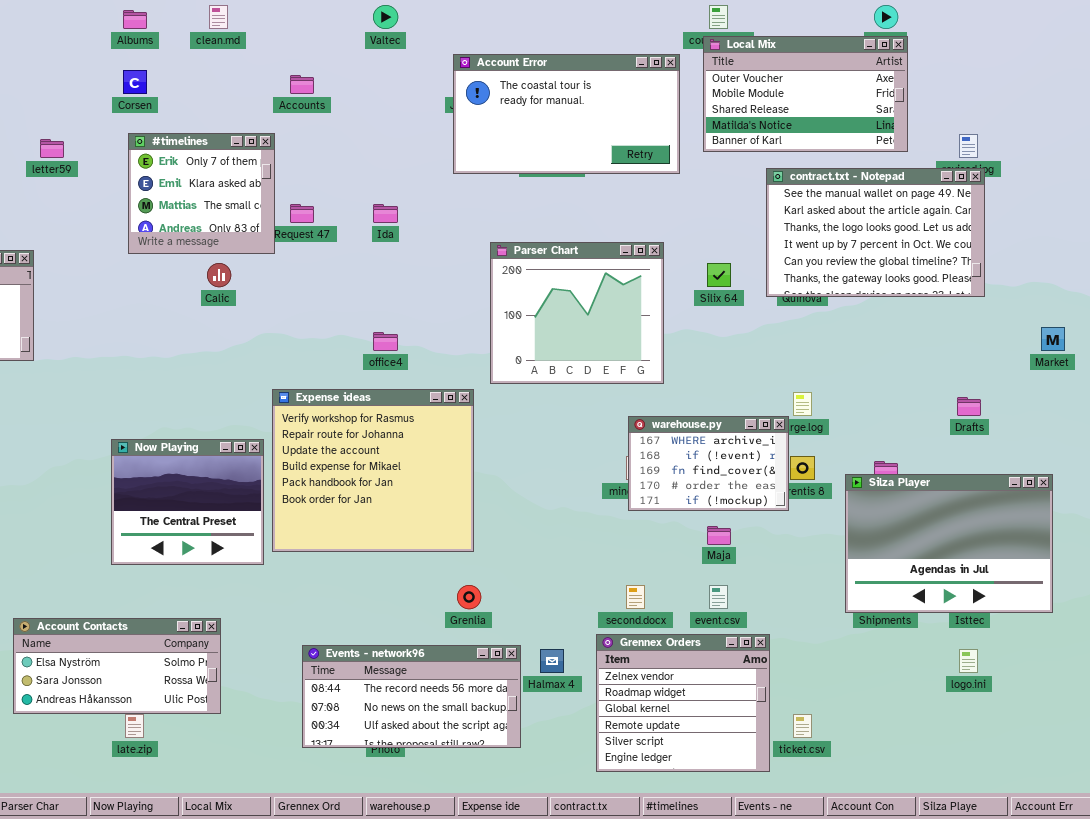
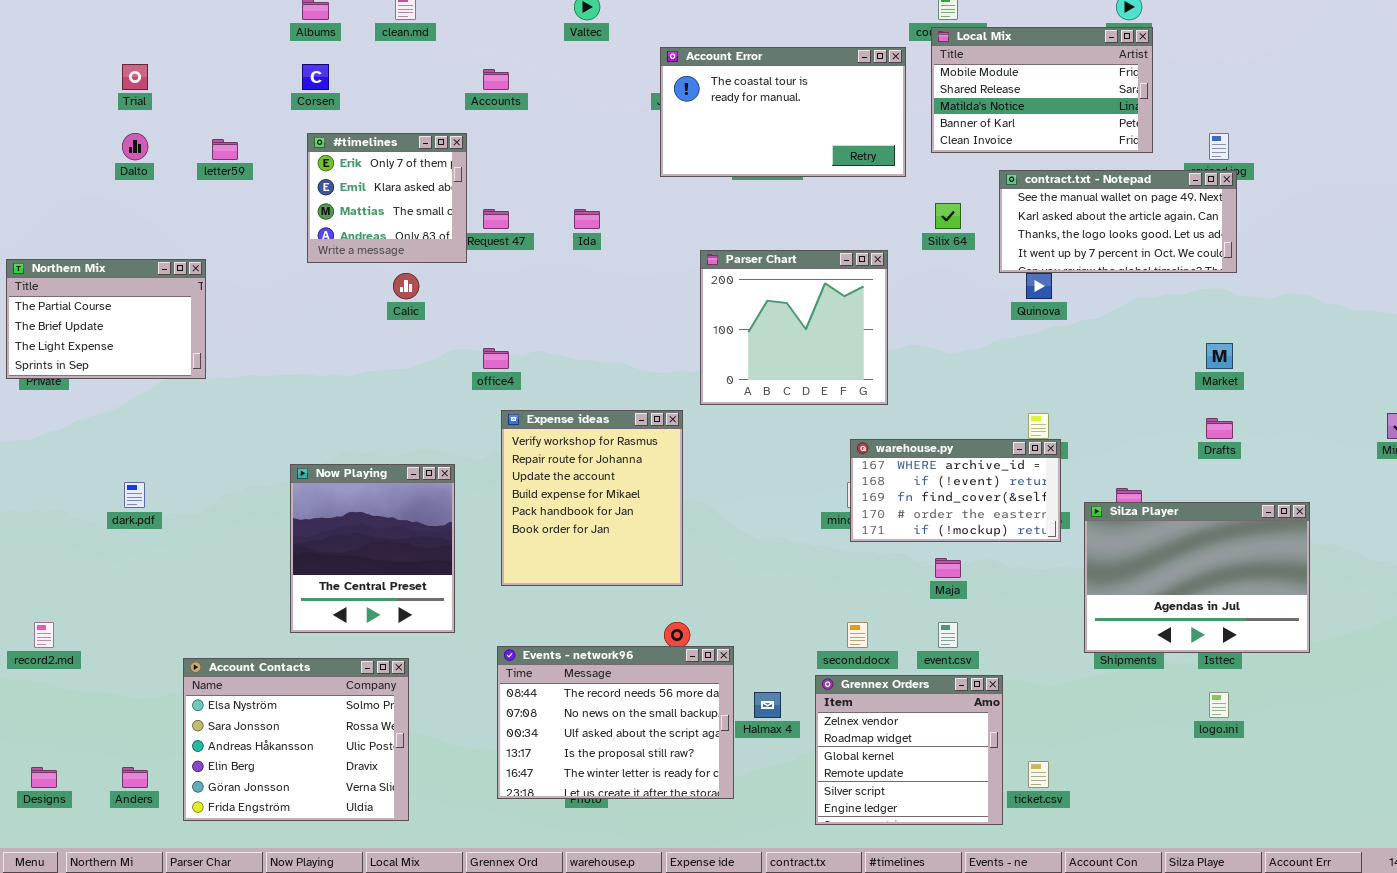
Local Mix: [703,36,908,152] -> [931,27,1153,153], scrolled down 1 row
contract.txt - Notepad: [766,168,985,297] -> [999,170,1237,273], resized
Silix 64: [707,263,731,287] -> [935,203,961,229], moved
Market: [1041,327,1065,351] -> [1206,343,1233,369], moved
office4: [373,332,398,351] -> [483,348,509,369], moved
Expense ideas: [272,389,474,552] -> [501,410,683,586], resized
warehouse.py: [628,416,789,511] -> [850,439,1061,542], resized
Now Playing: [111,439,264,565] -> [290,464,455,633], resized
Account Contacts: [13,618,221,714] -> [183,658,409,821], resized
Events - network96: [302,645,521,748] -> [497,646,734,799], resized

